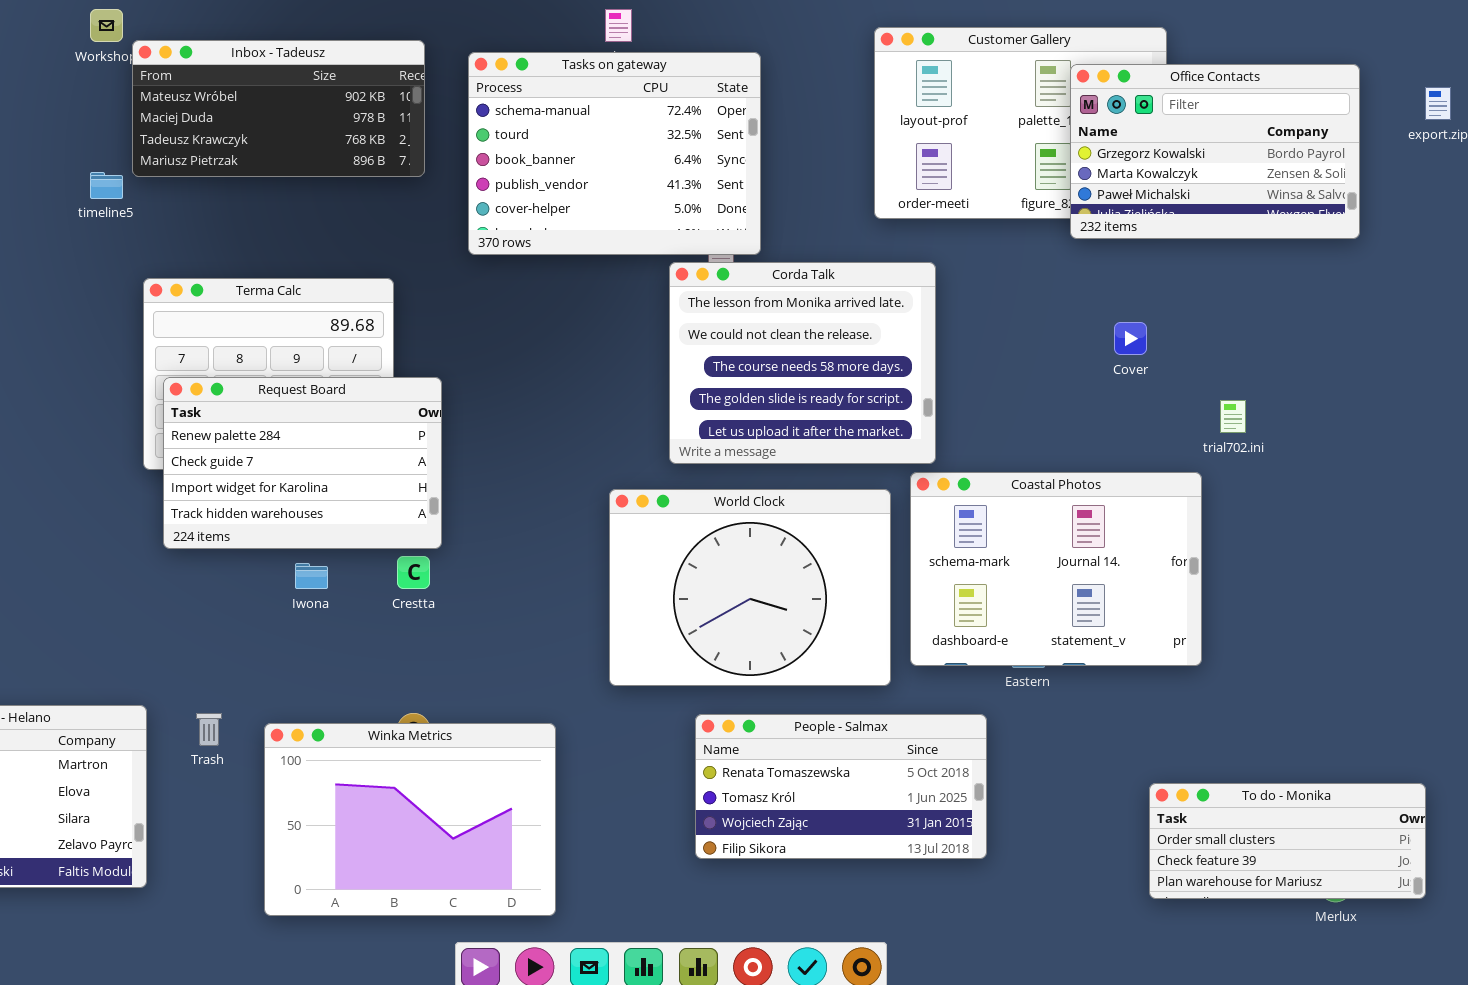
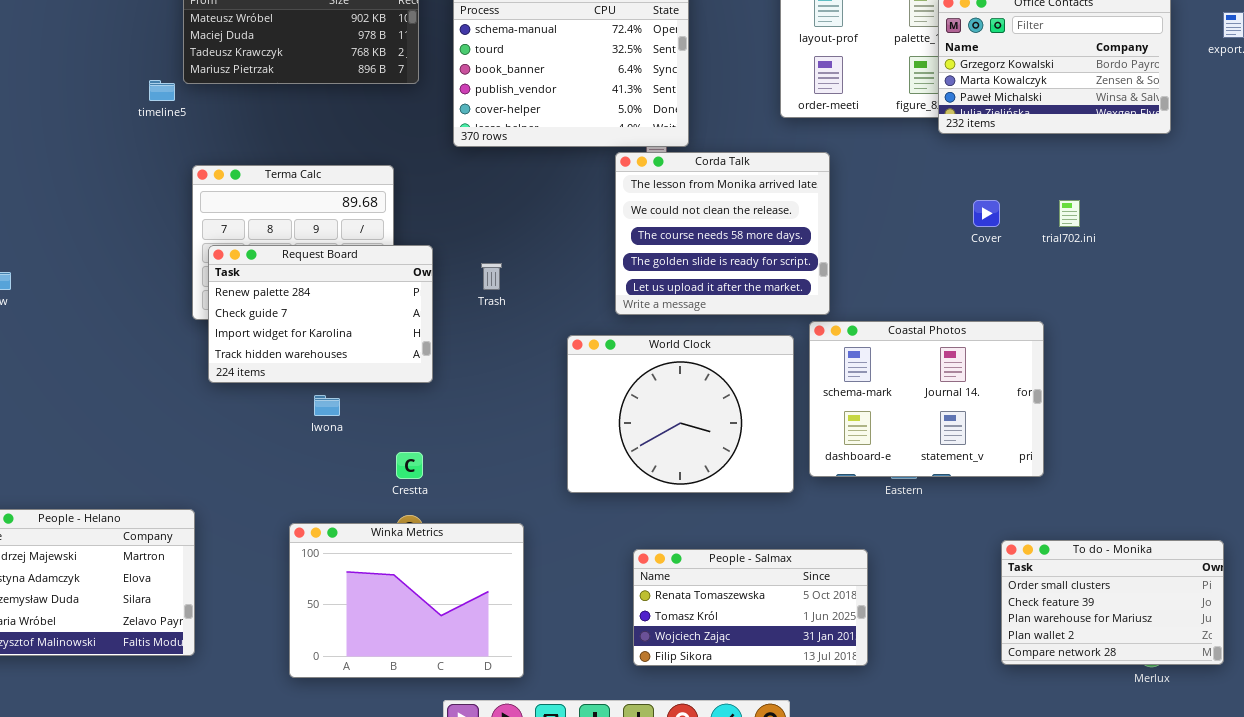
trial702.ini: [1220,400,1246,433] -> [1059,200,1080,227], moved
Crestta: [397,556,430,589] -> [396,452,423,479], moved
Trash: [196,713,222,746] -> [481,263,502,290], moved
People - Salmax: [695,714,987,859] -> [633,549,868,666], moved
To do - Monika: [1149,783,1426,899] -> [1001,540,1224,665], resized

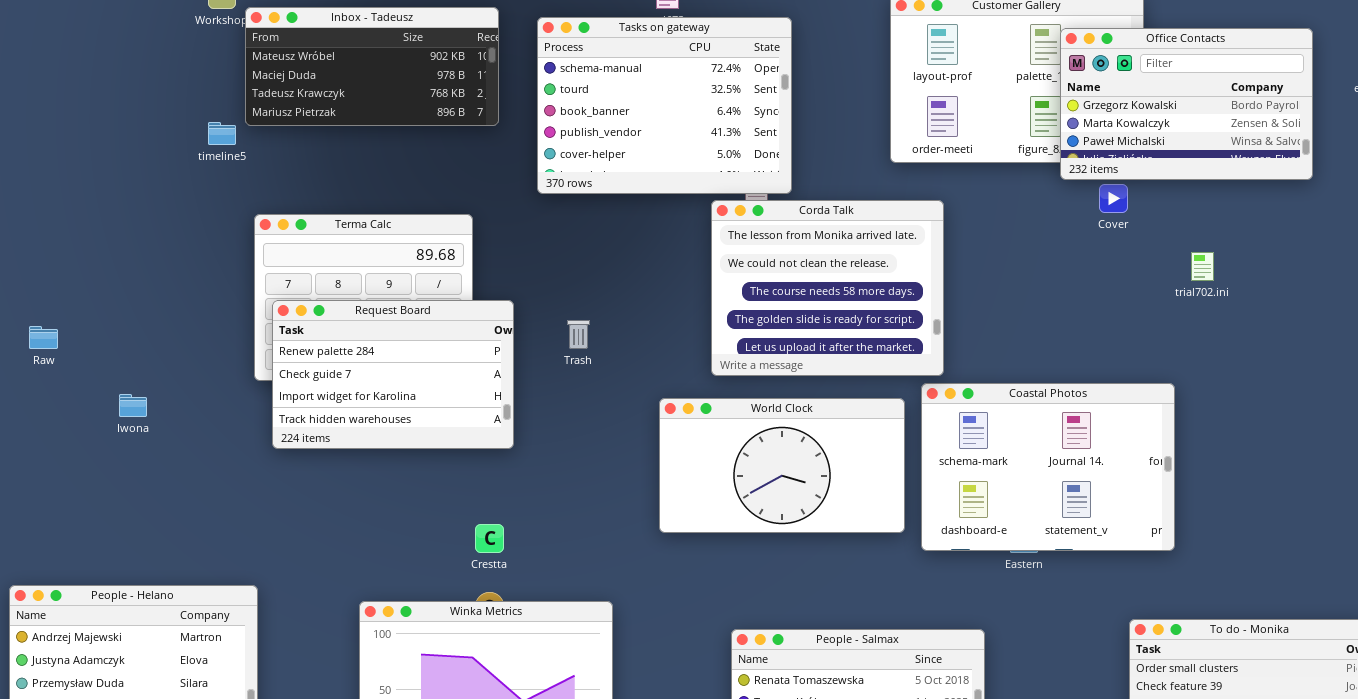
Cover: [973,200,1000,227] -> [1099,184,1128,213], moved
World Clock: [567,335,794,493] -> [659,398,905,533], resized
Iwona: [314,395,340,416] -> [119,394,147,417], moved

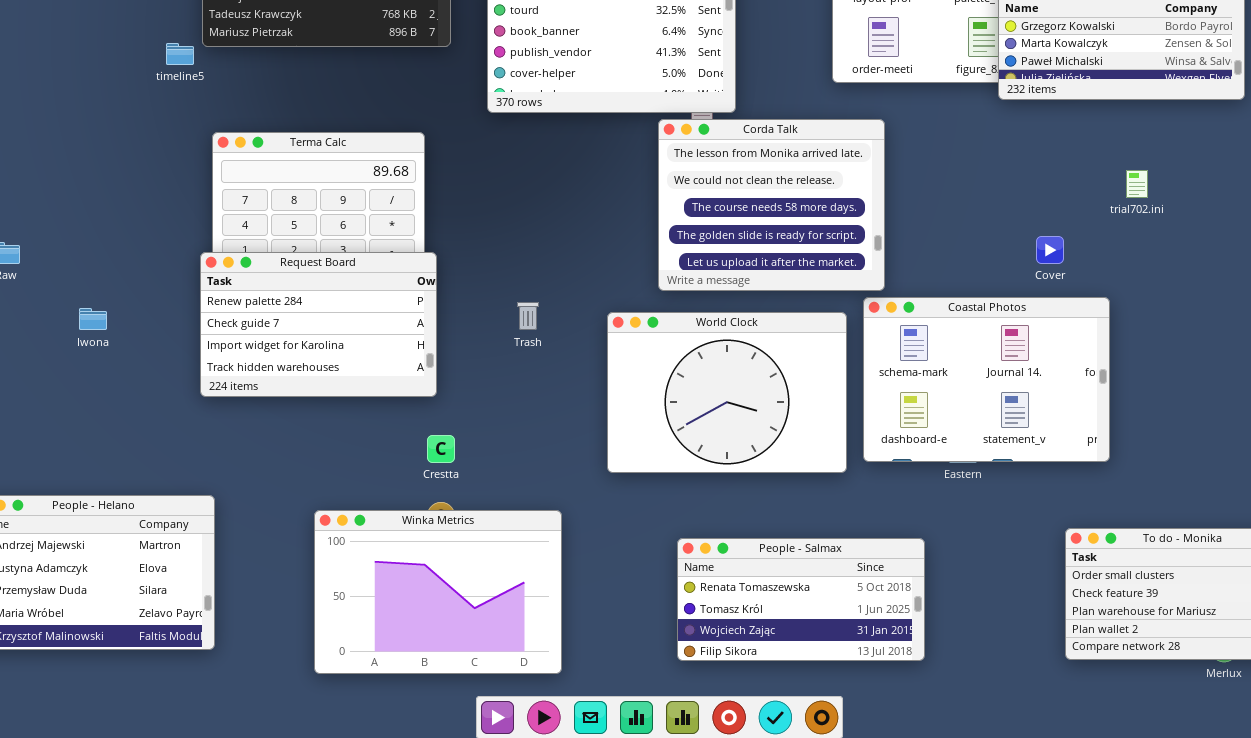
Cover: [1099,184,1128,213] -> [1036,236,1064,264], moved
Request Board: [272,300,514,449] -> [200,252,437,397], moved
Trash: [567,320,590,349] -> [517,302,539,330], moved
World Clock: [659,398,905,533] -> [607,312,847,473], resized

